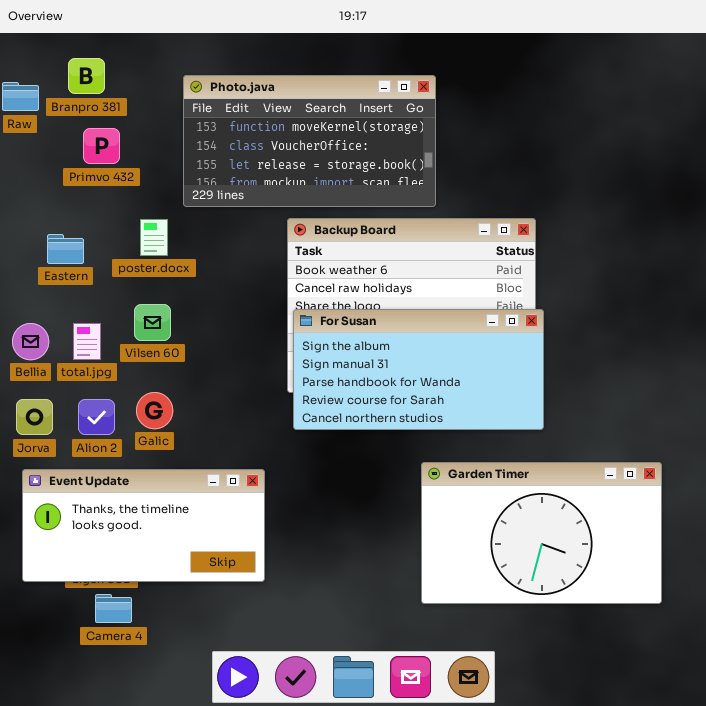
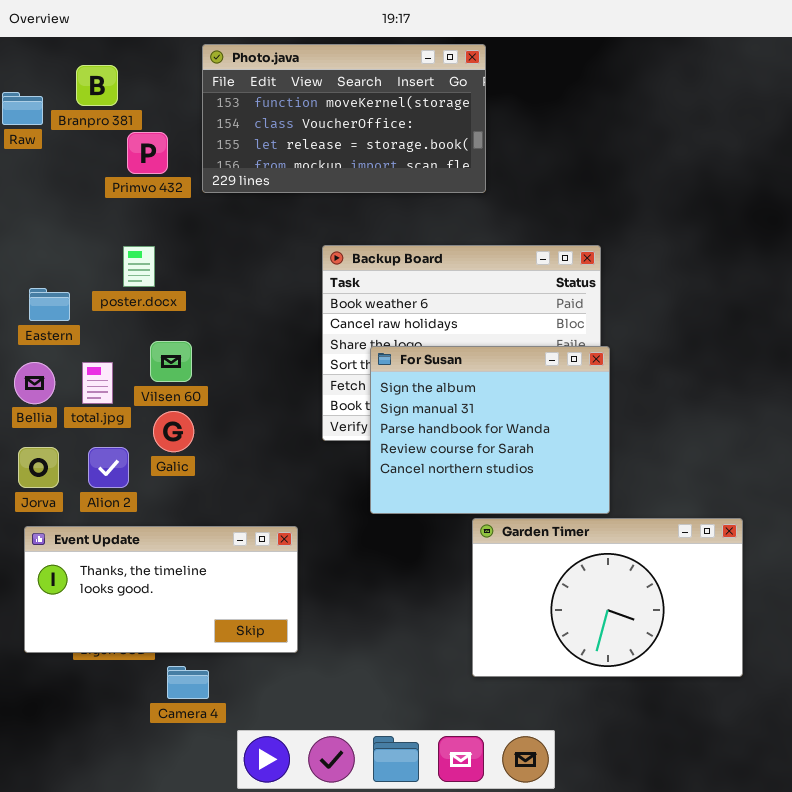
Photo.java: [183,75,436,207] -> [202,44,486,193], moved
Primvo 432: [83,128,120,164] -> [127,132,168,174], moved
poster.docx: [140,219,168,256] -> [123,246,155,287], moved
Eastern: [47,234,84,264] -> [29,288,70,321], moved
For Susan: [293,309,544,430] -> [370,346,610,514], resized
Galic: [136,392,173,429] -> [153,411,194,452], moved
Camera 4: [95,594,132,623] -> [167,666,209,699], moved

